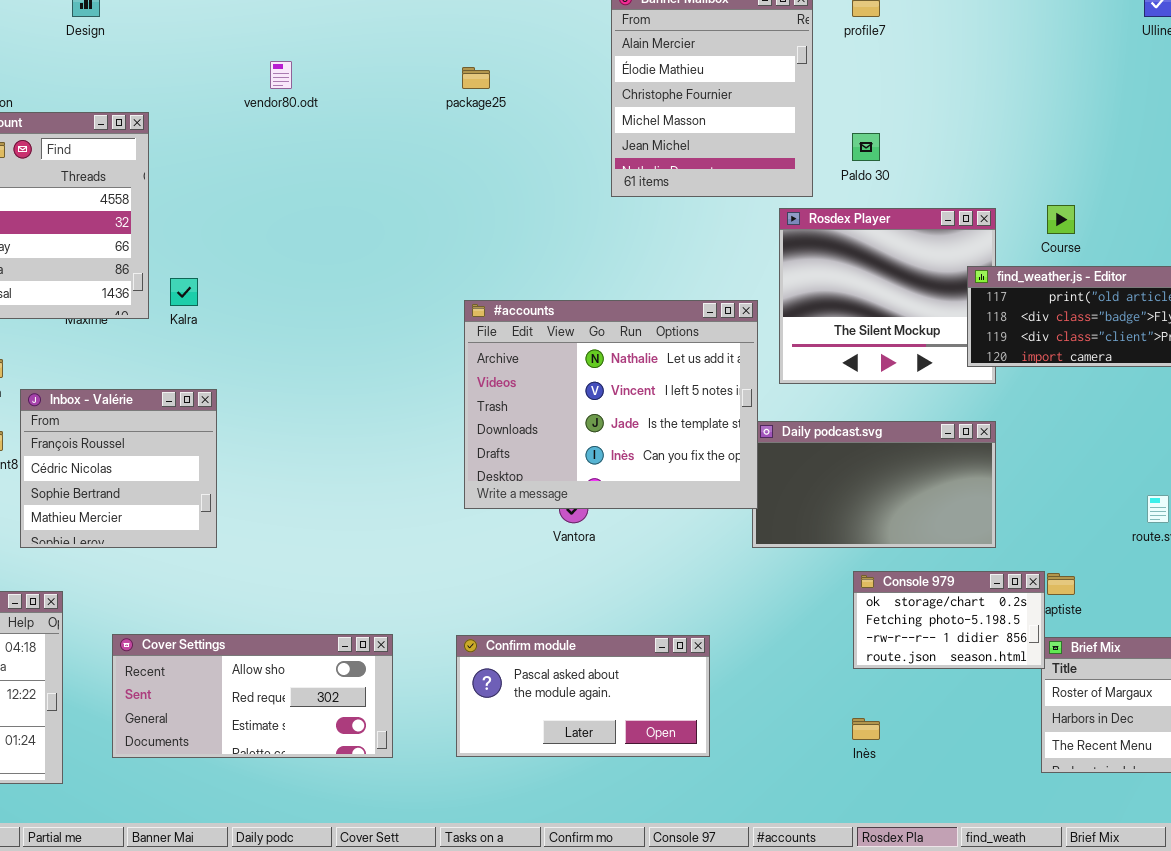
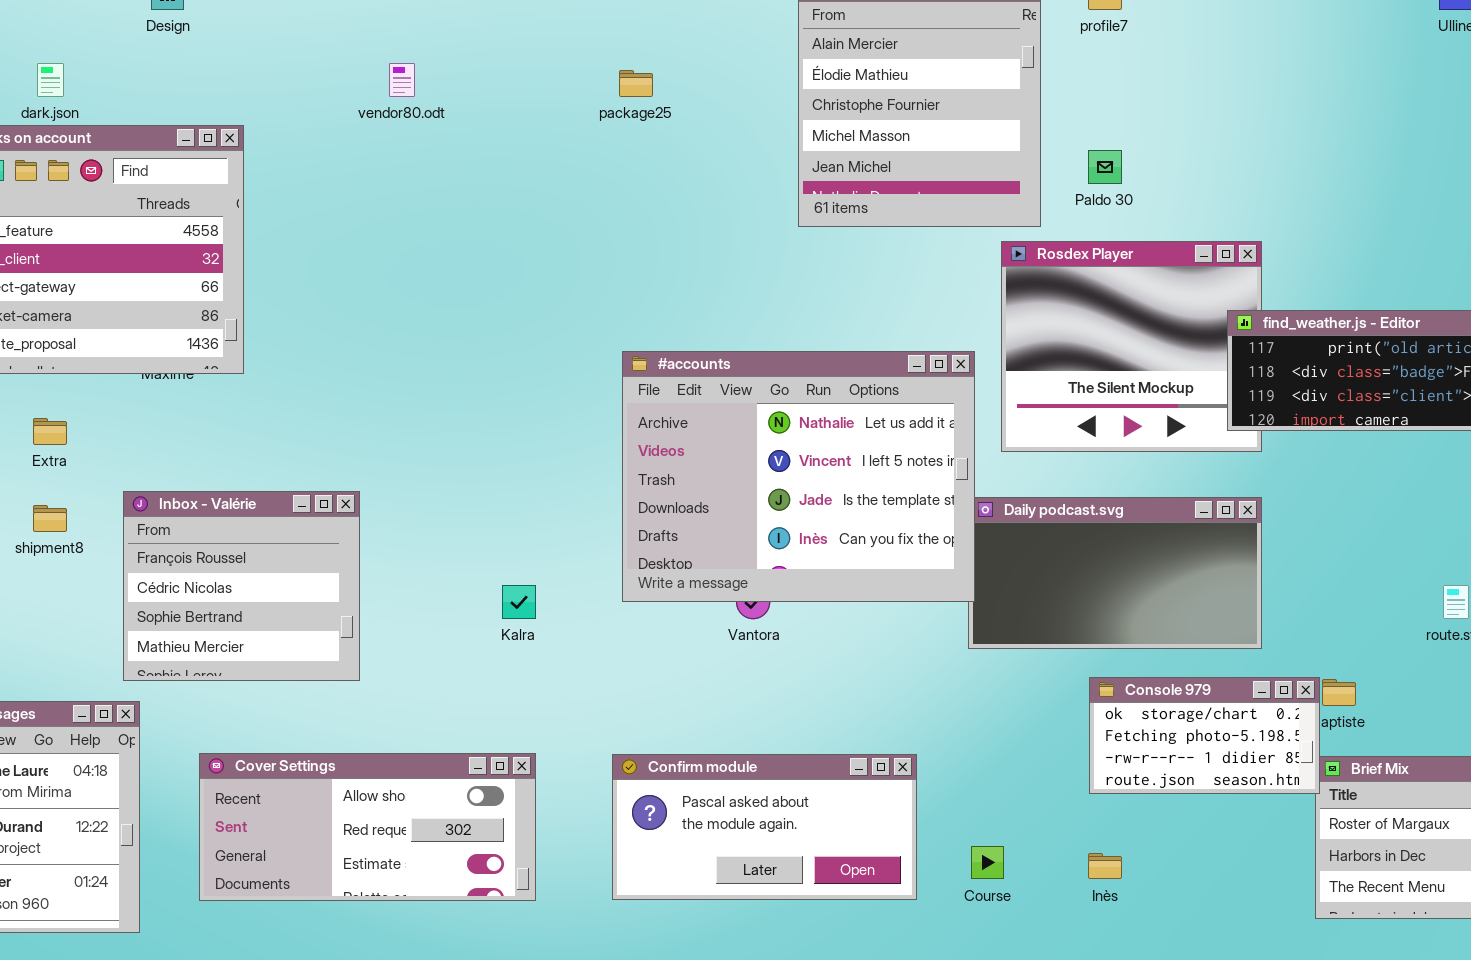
Course: [1047,205,1075,234] -> [971,846,1004,879], moved
Kalra: [170,278,198,306] -> [502,585,536,619], moved
Inbox - Valérie: [20,389,217,548] -> [123,491,360,681], moved

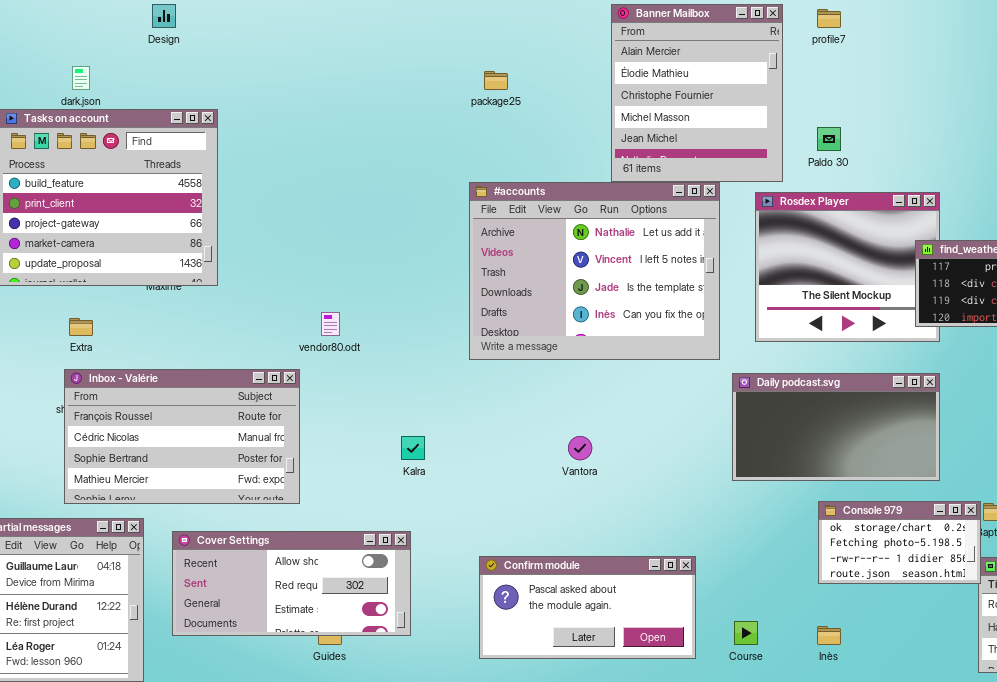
vendor80.odt: [389,63,415,97] -> [321,312,340,336], moved
#accounts: [622,351,975,602] -> [469,182,720,360], moved
Inbox - Valérie: [123,491,360,681] -> [64,369,300,504], resized
Cover Settings: [199,753,536,901] -> [172,531,411,636], moved

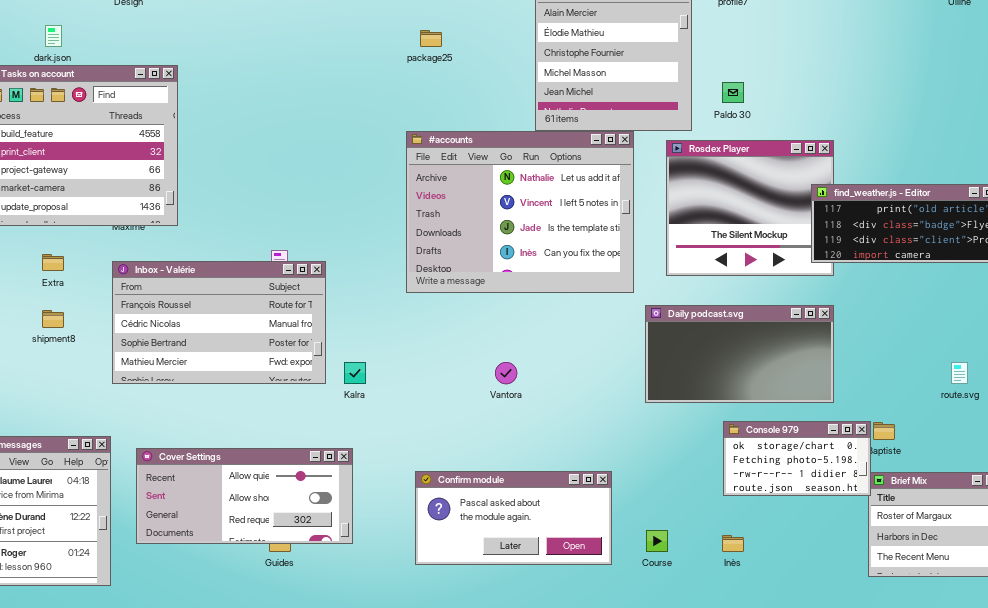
Inbox - Valérie: [64,369,300,504] -> [112,261,326,384], moved
Cover Settings: [172,531,411,636] -> [136,448,353,544], scrolled up 1 row

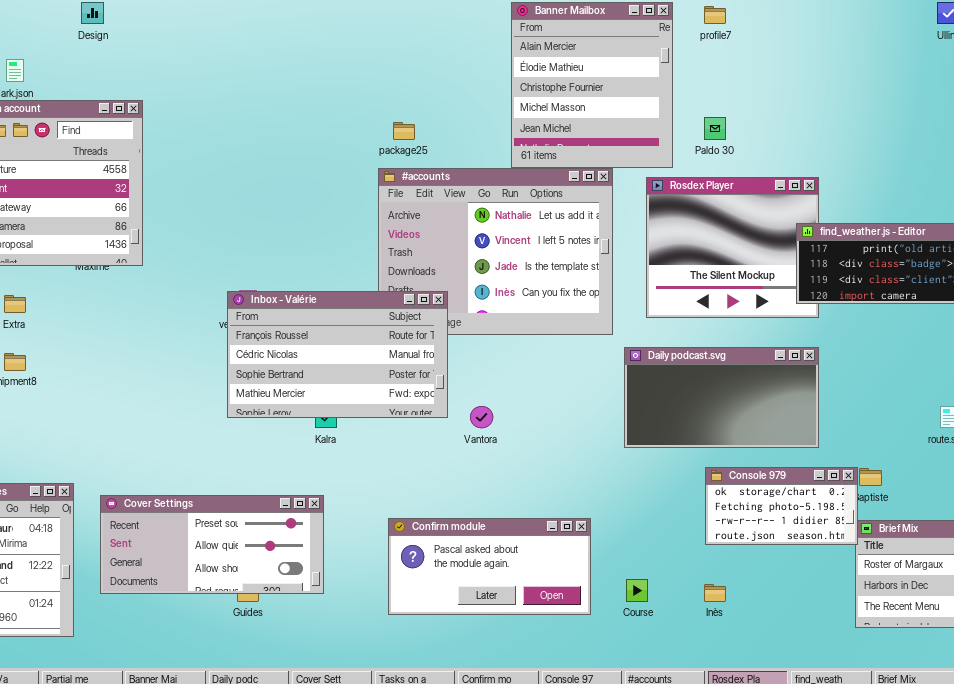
package25: [420,30,442,47] -> [393,122,415,140], moved
Inbox - Valérie: [112,261,326,384] -> [227,291,448,418], moved
Cover Settings: [136,448,353,544] -> [100,495,324,594], scrolled up 1 row

